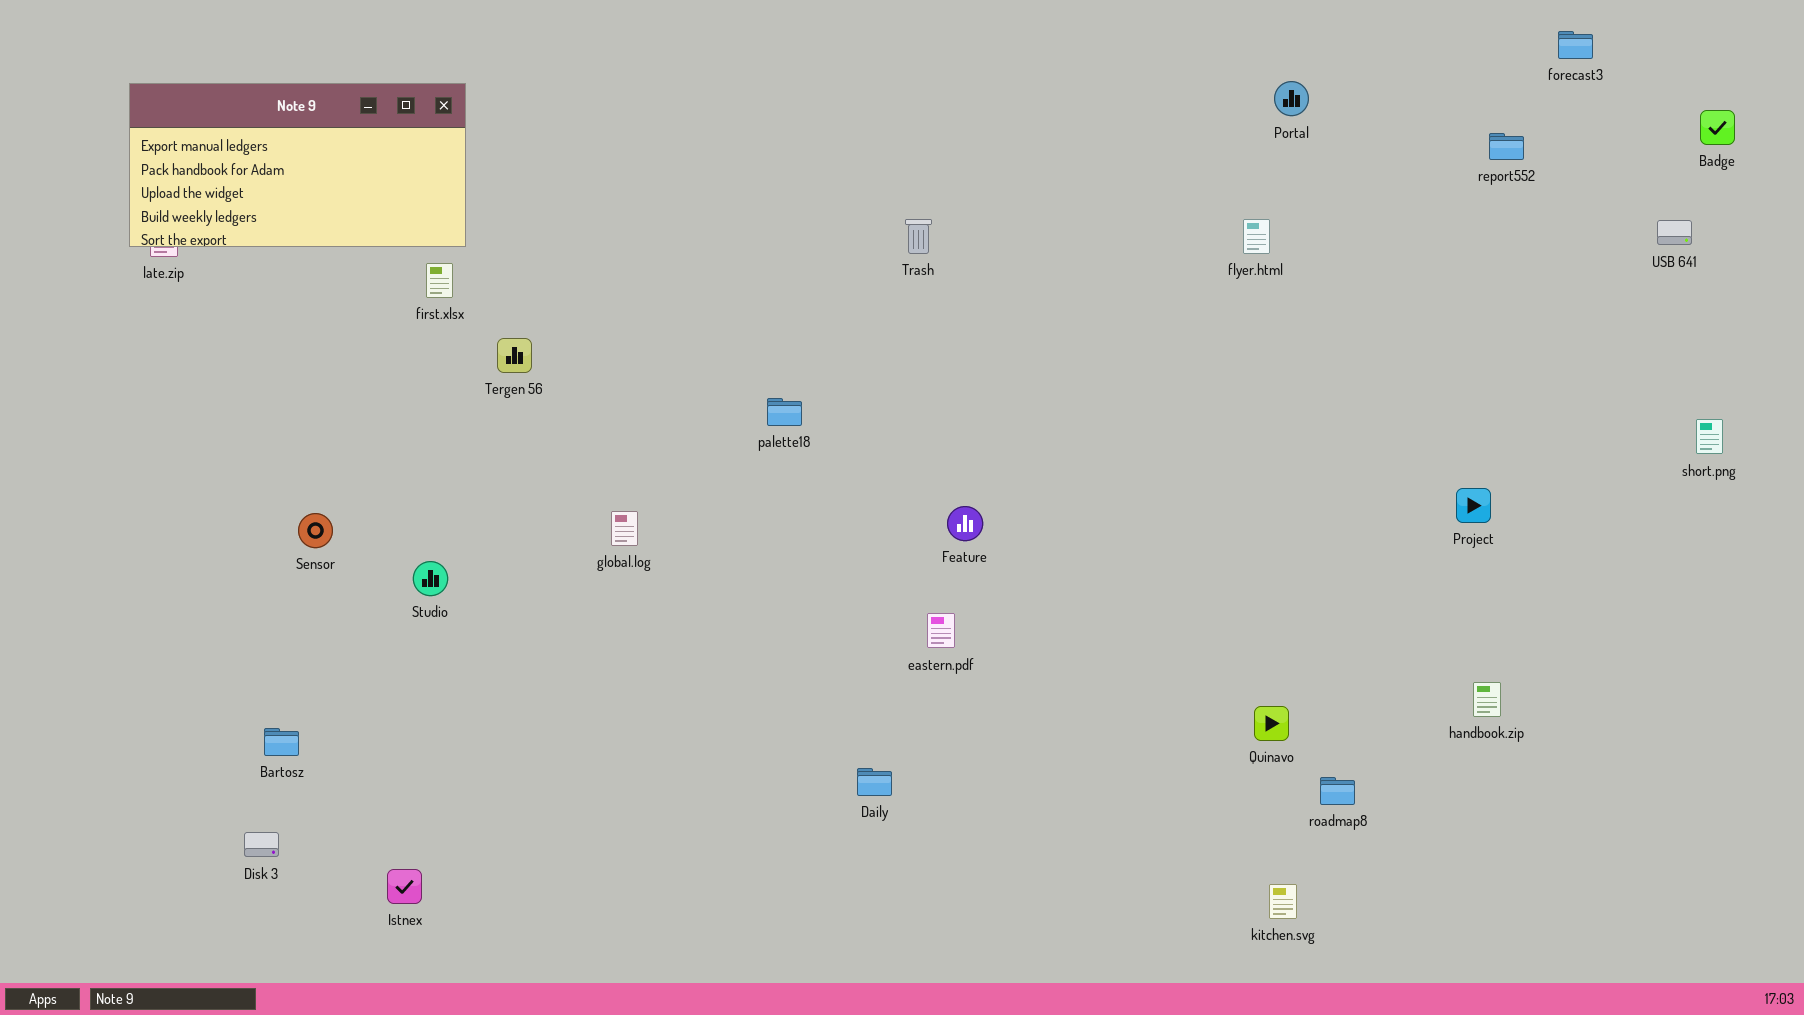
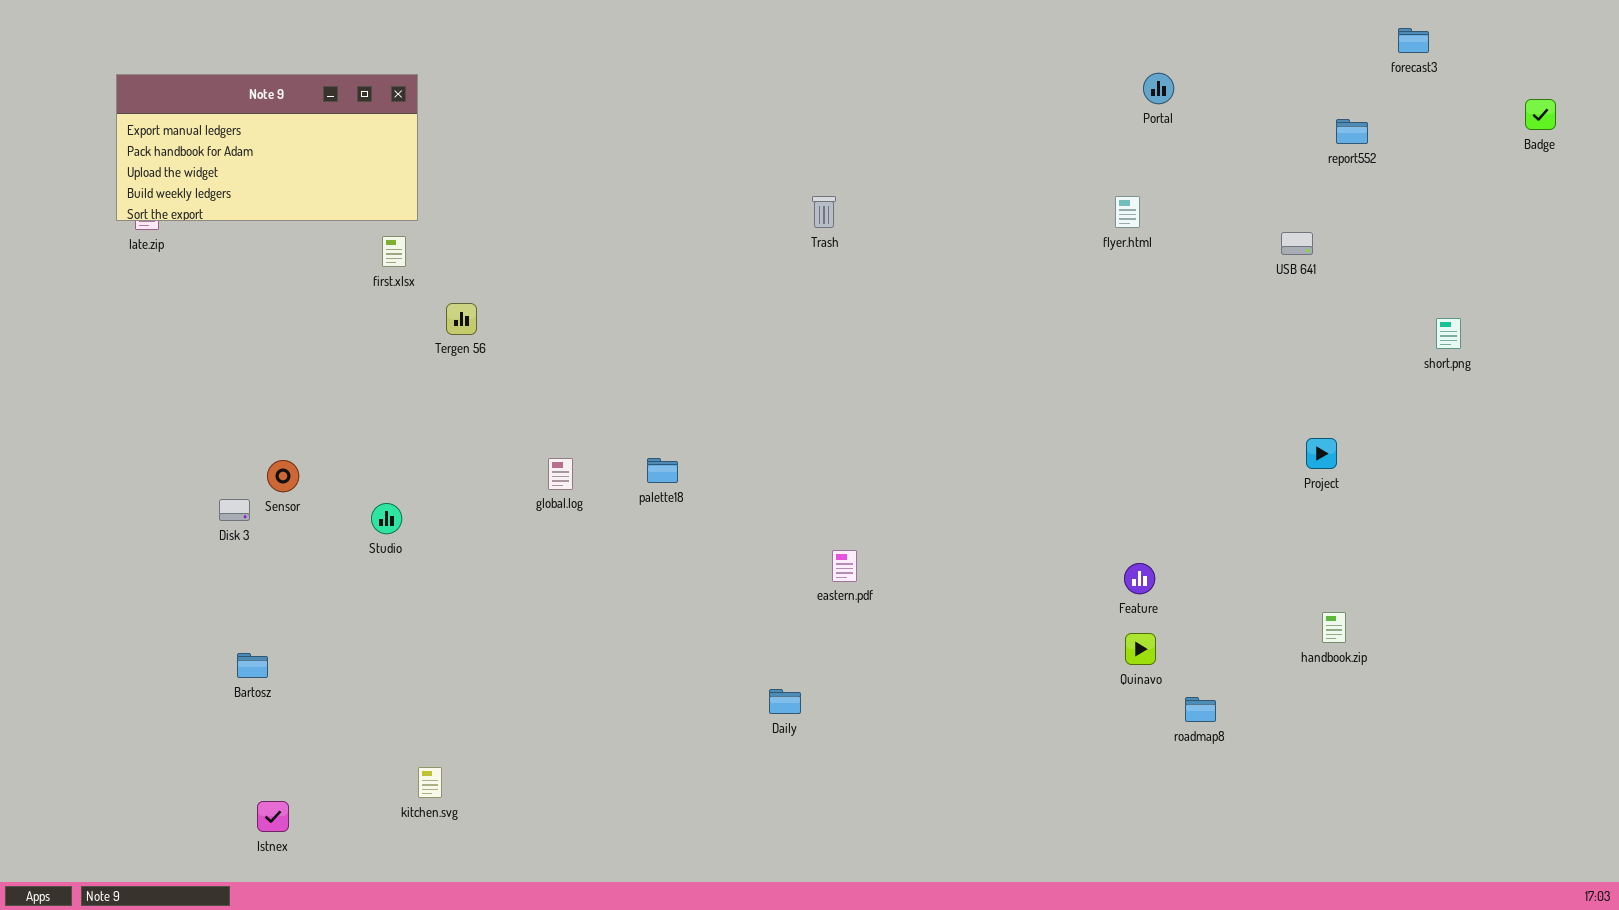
USB 641: [1657,220,1692,245] -> [1281,232,1313,255], moved
palette18: [767,398,802,426] -> [647,458,678,483], moved
short.png: [1696,419,1723,454] -> [1436,318,1461,349], moved
Feature: [947,506,983,541] -> [1124,563,1155,594], moved
Disk 3: [244,832,279,857] -> [219,499,250,521], moved
Istnex: [387,869,422,904] -> [257,801,289,832], moved
kitchen.svg: [1269,884,1297,919] -> [418,767,442,798], moved

